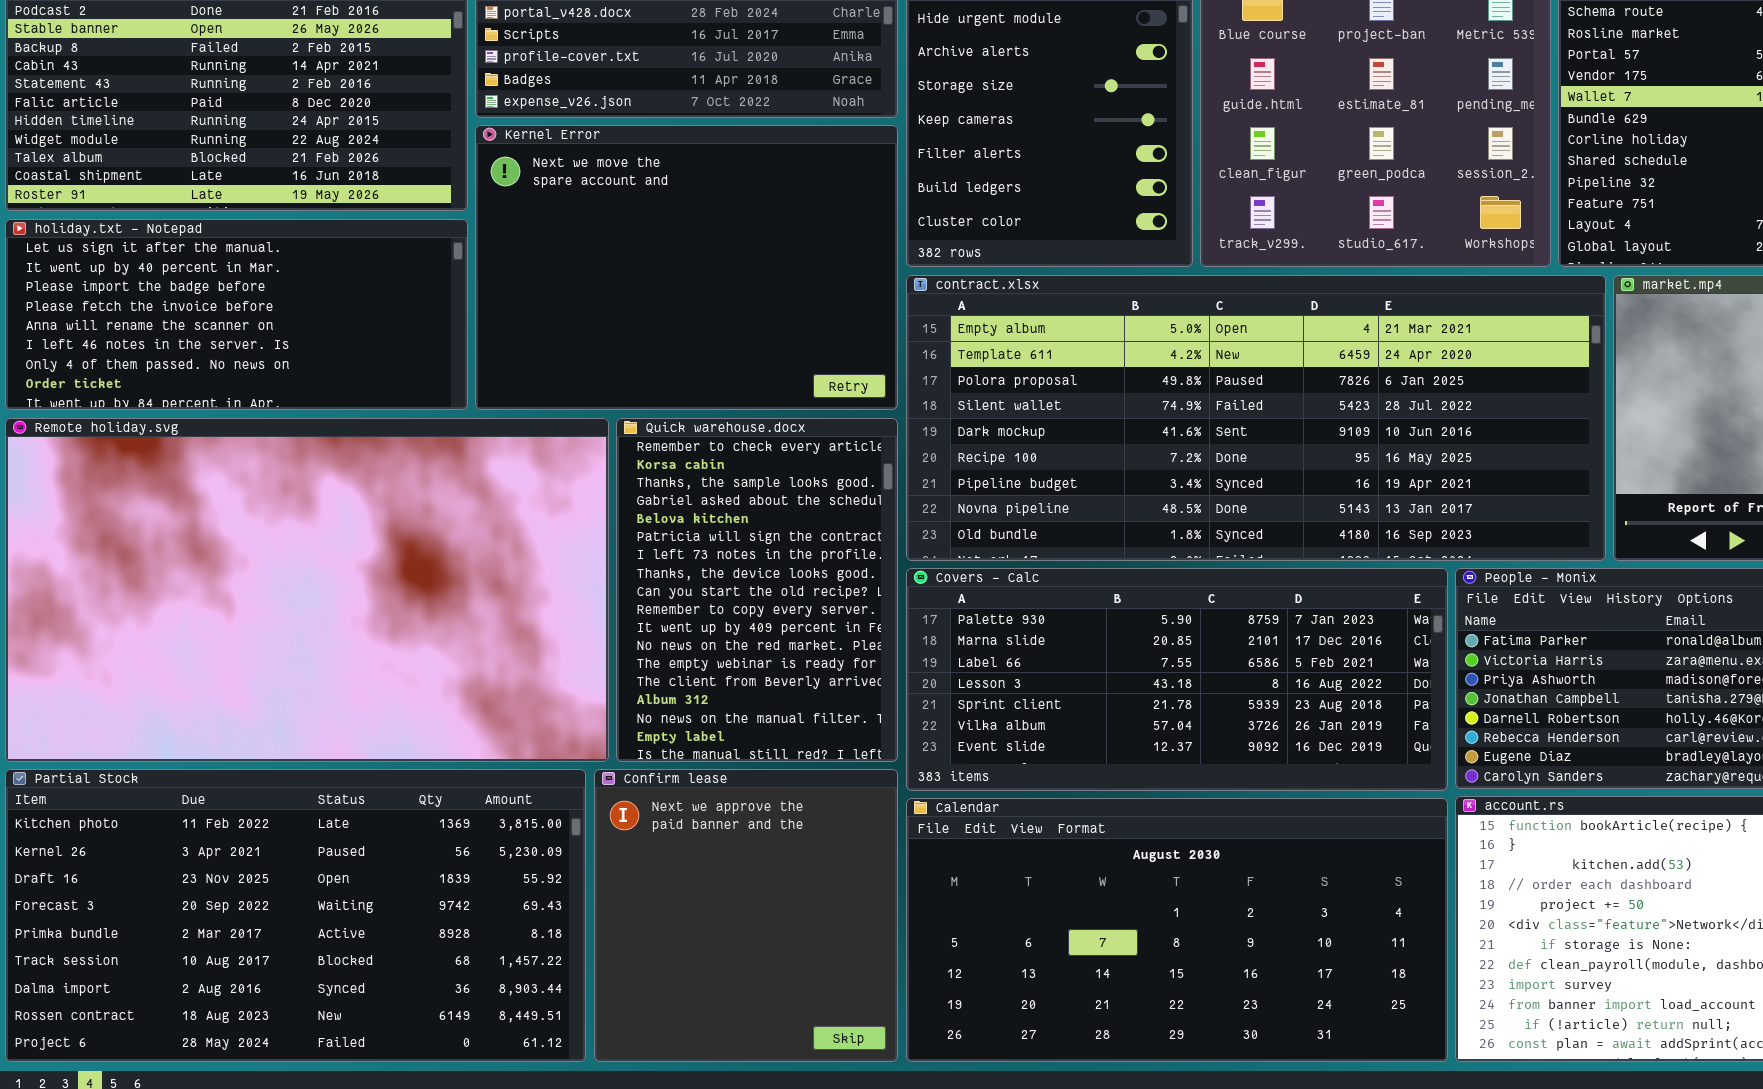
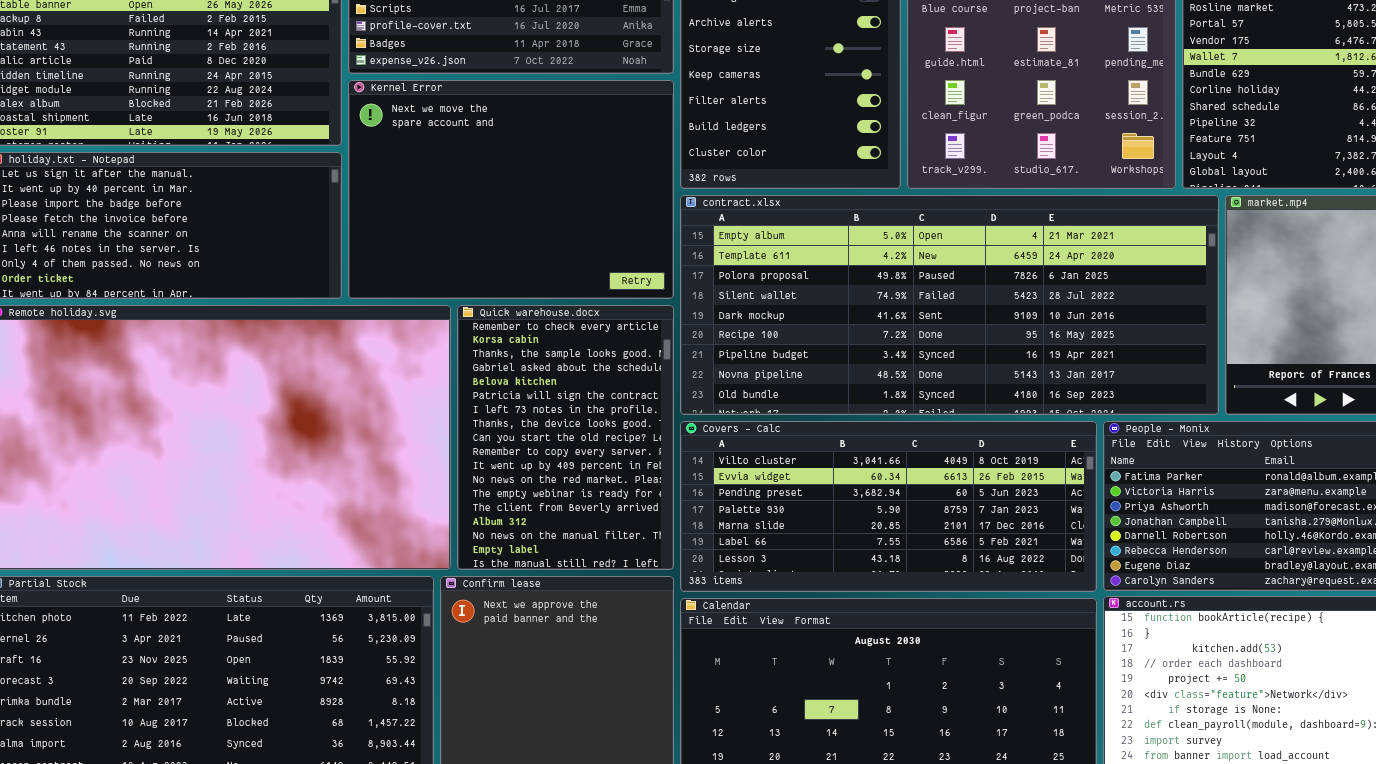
Covers - Calc: [906,568,1448,791] -> [680,421,1097,592], scrolled up 3 rows

